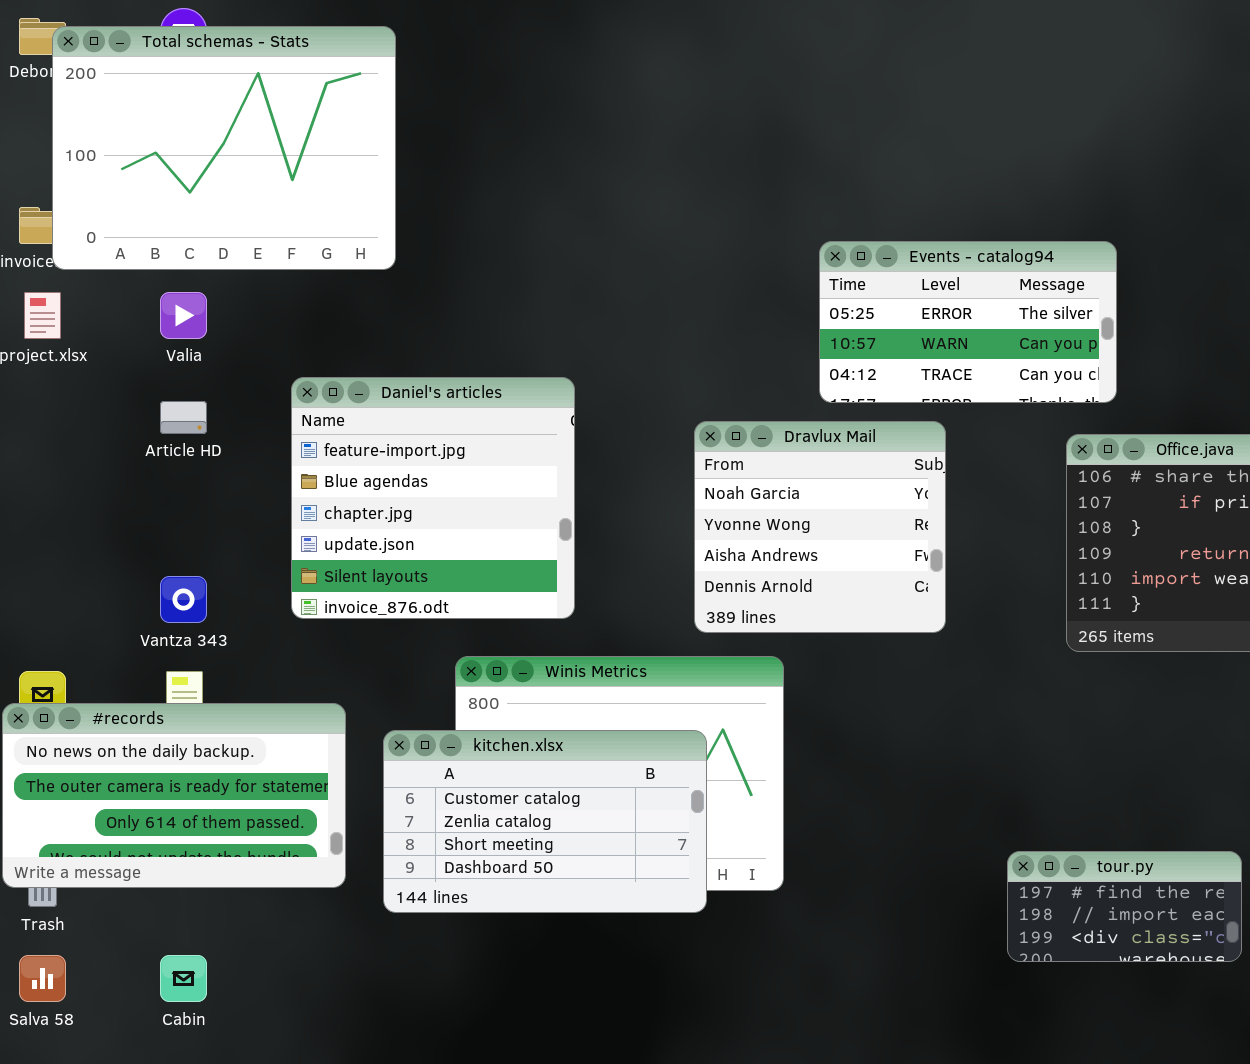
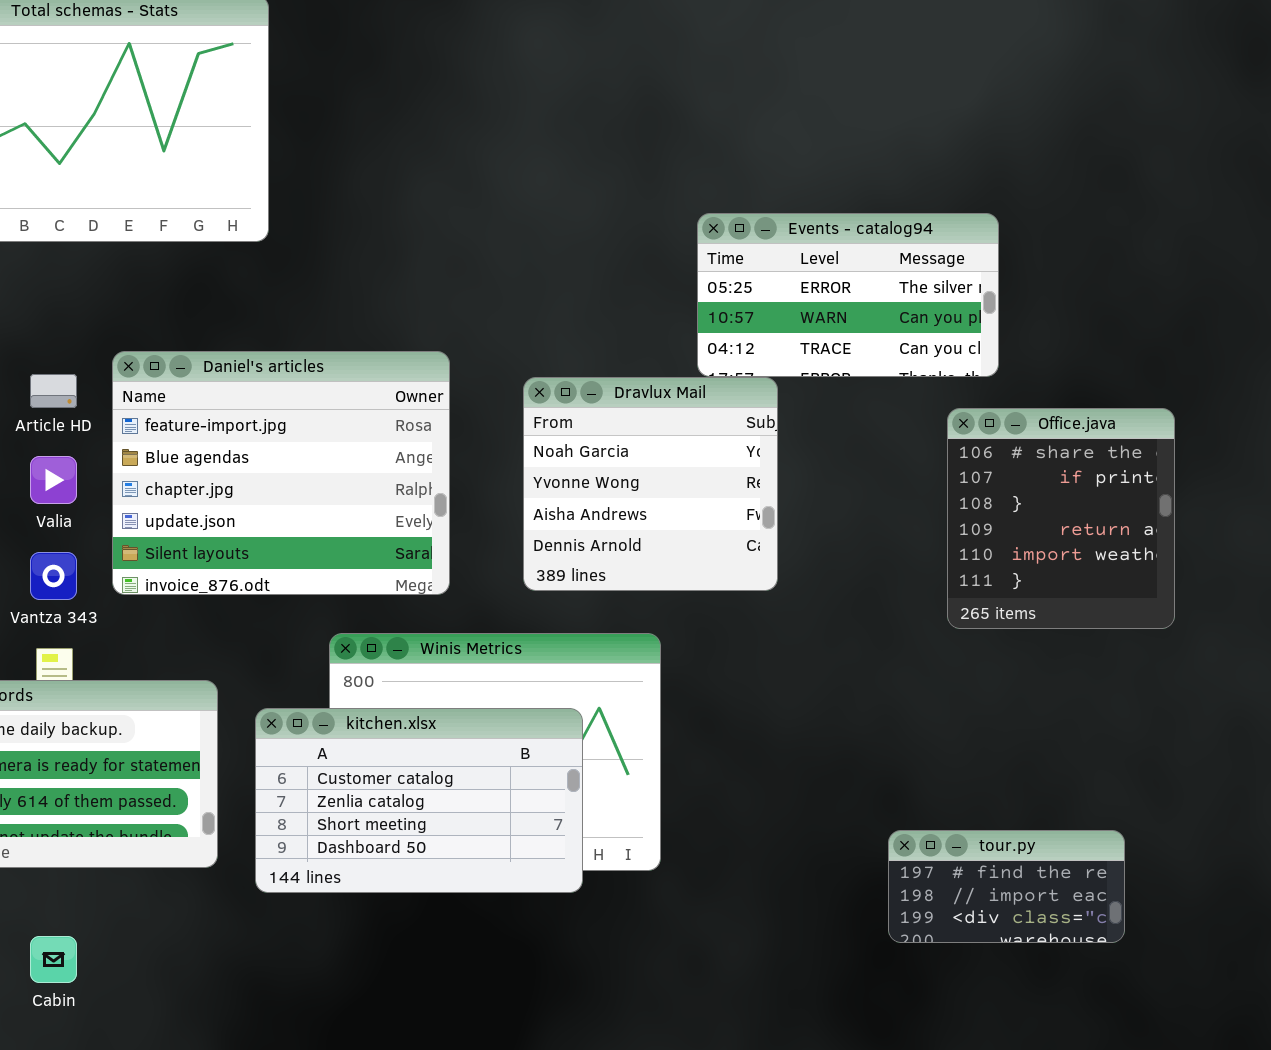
Valia: [160,292,207,339] -> [30,456,77,504], moved
Daniel's articles: [291,377,575,619] -> [112,351,450,595], resized
Dravlux Mail: [694,421,946,633] -> [523,377,778,591], moved

